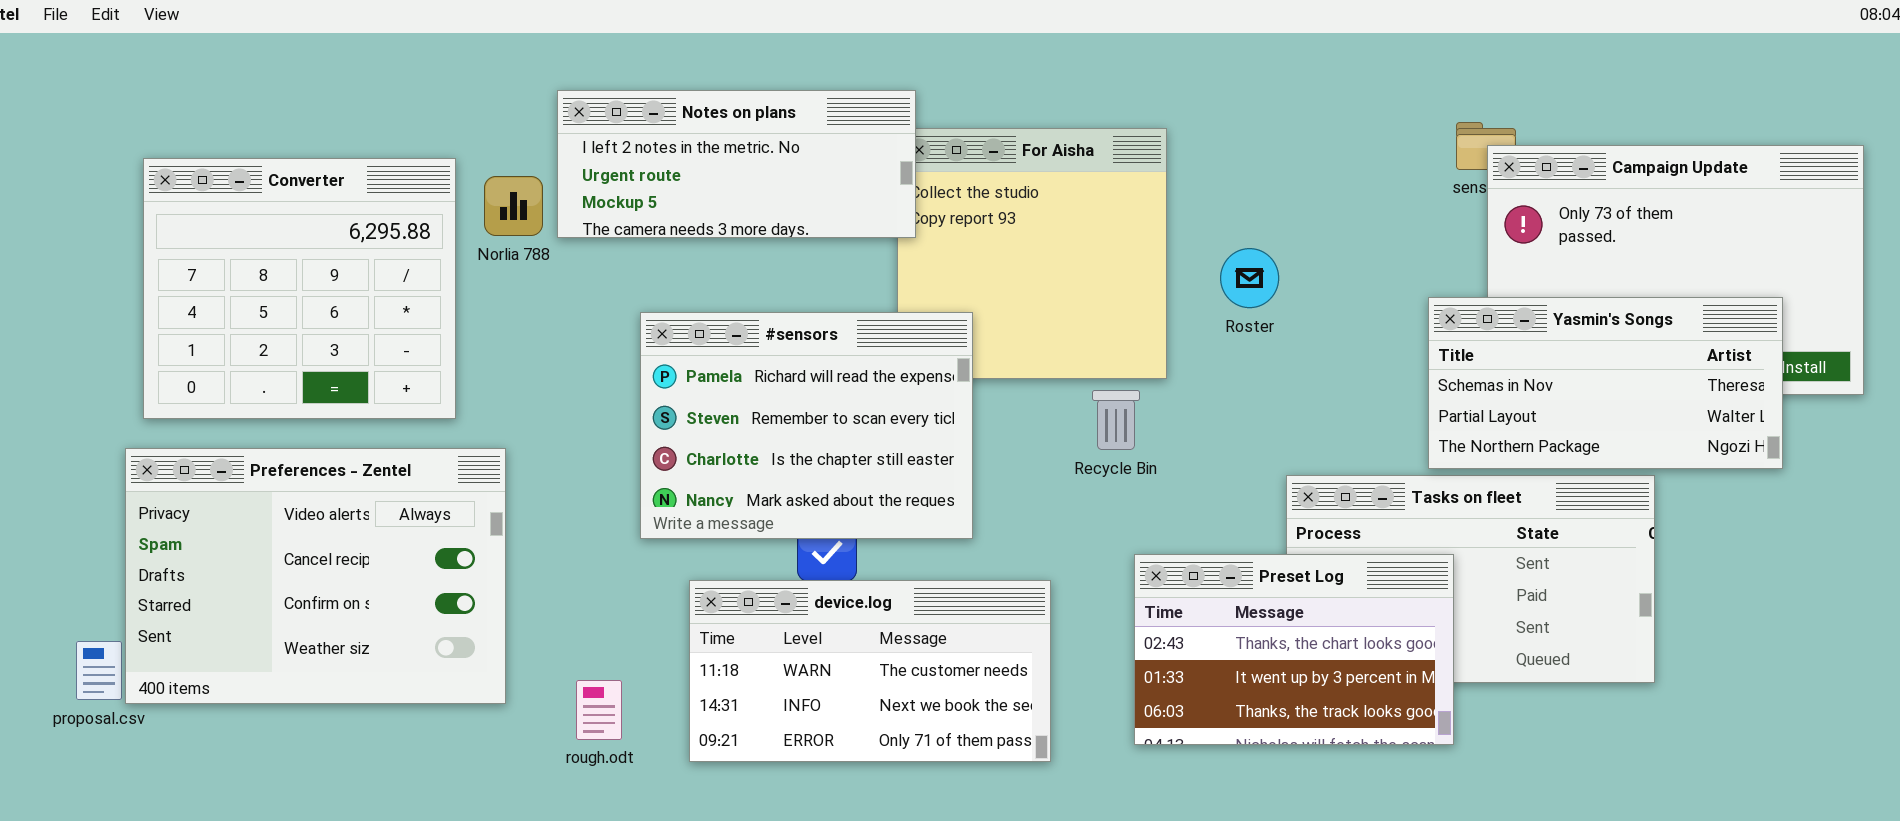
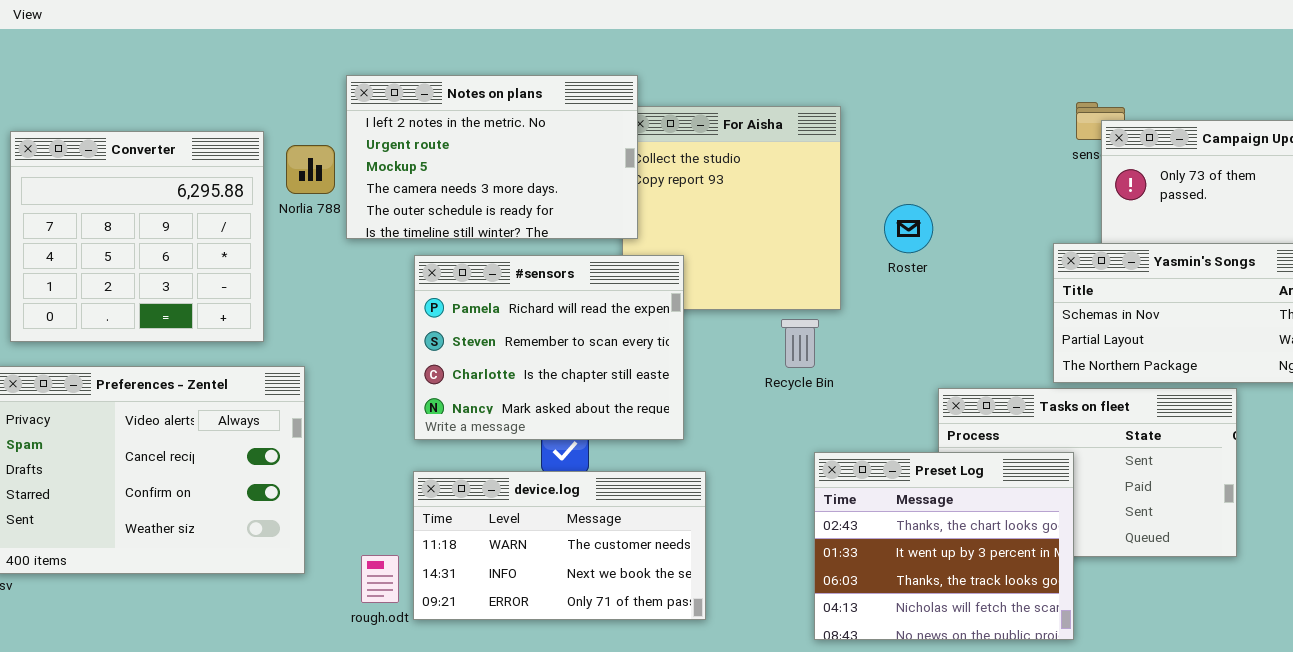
Notes on plans: [557,90,916,238] -> [346,75,638,239], resized
Preset Log: [1134,554,1454,745] -> [814,452,1074,640], resized
device.log: [689,580,1051,762] -> [413,471,706,620], moved

